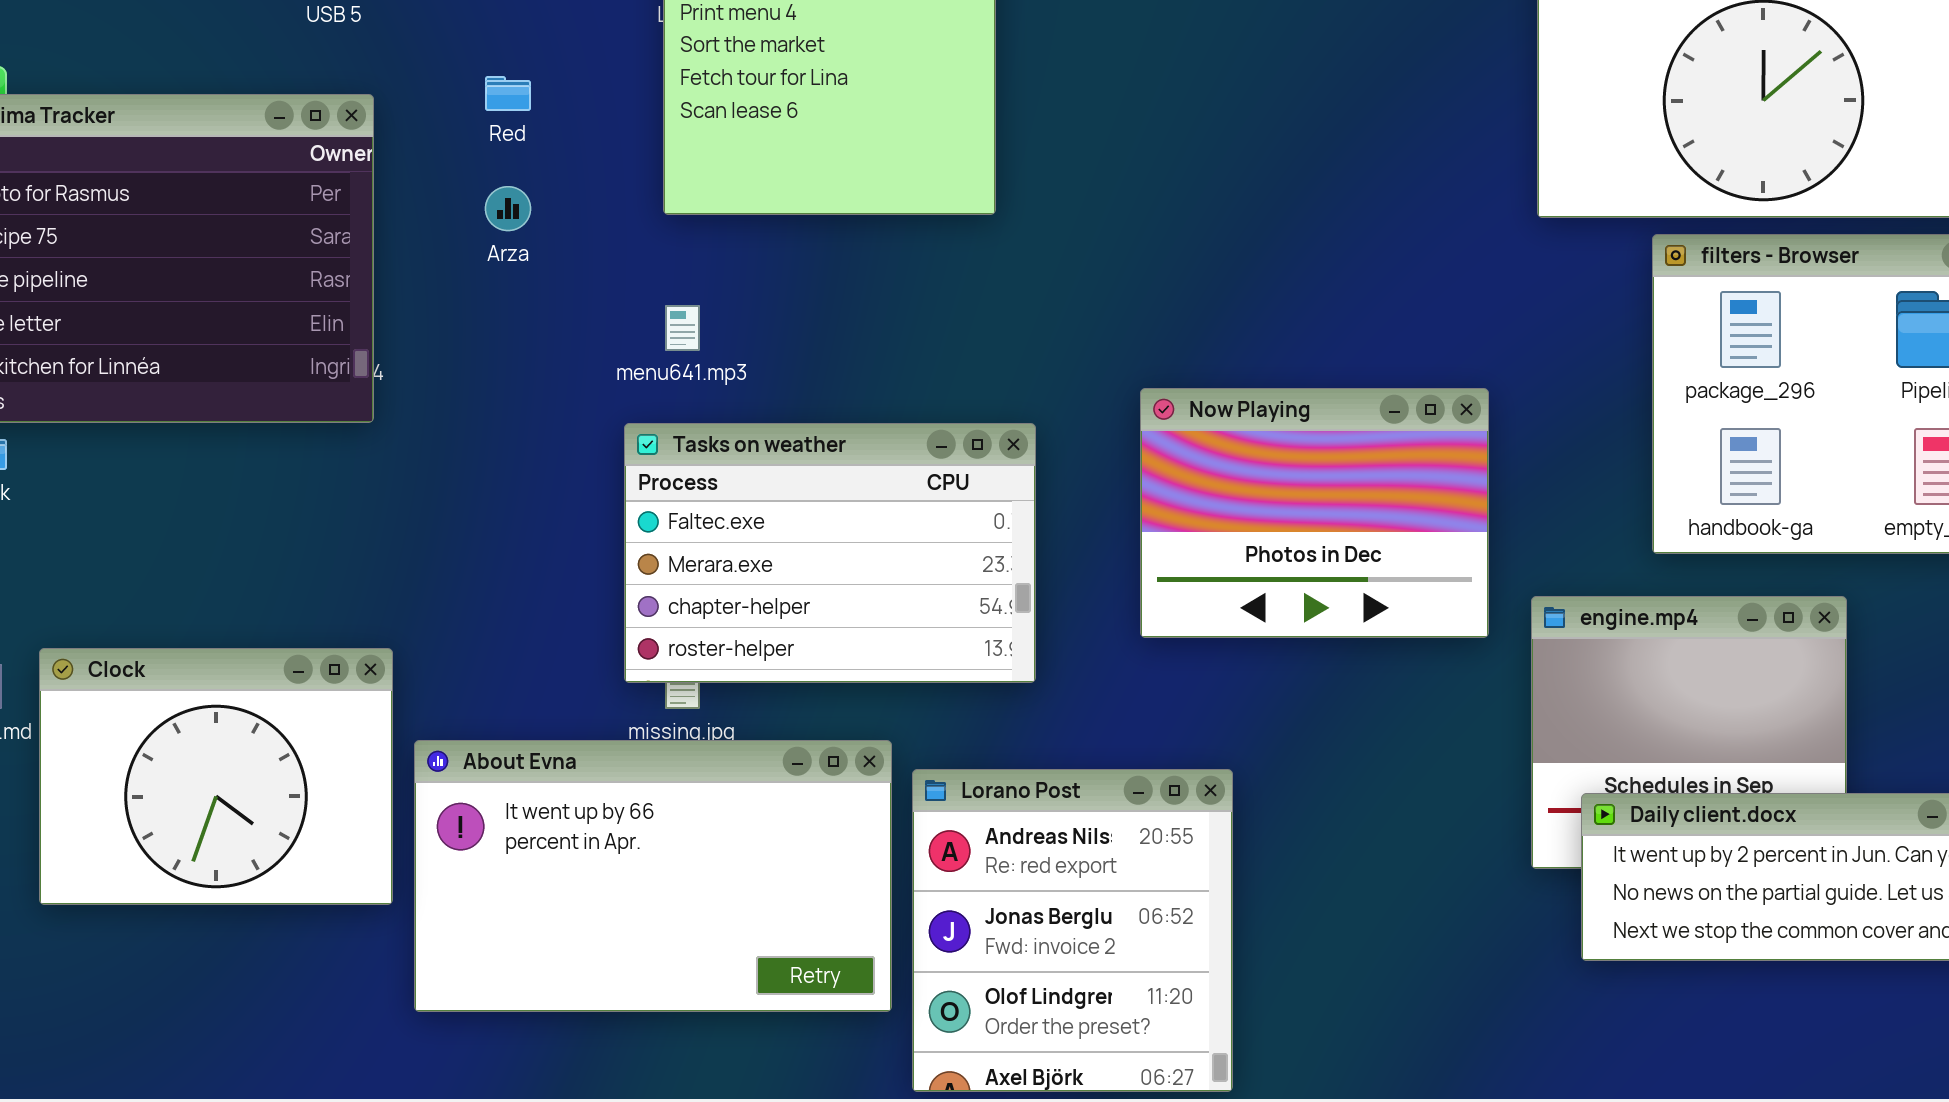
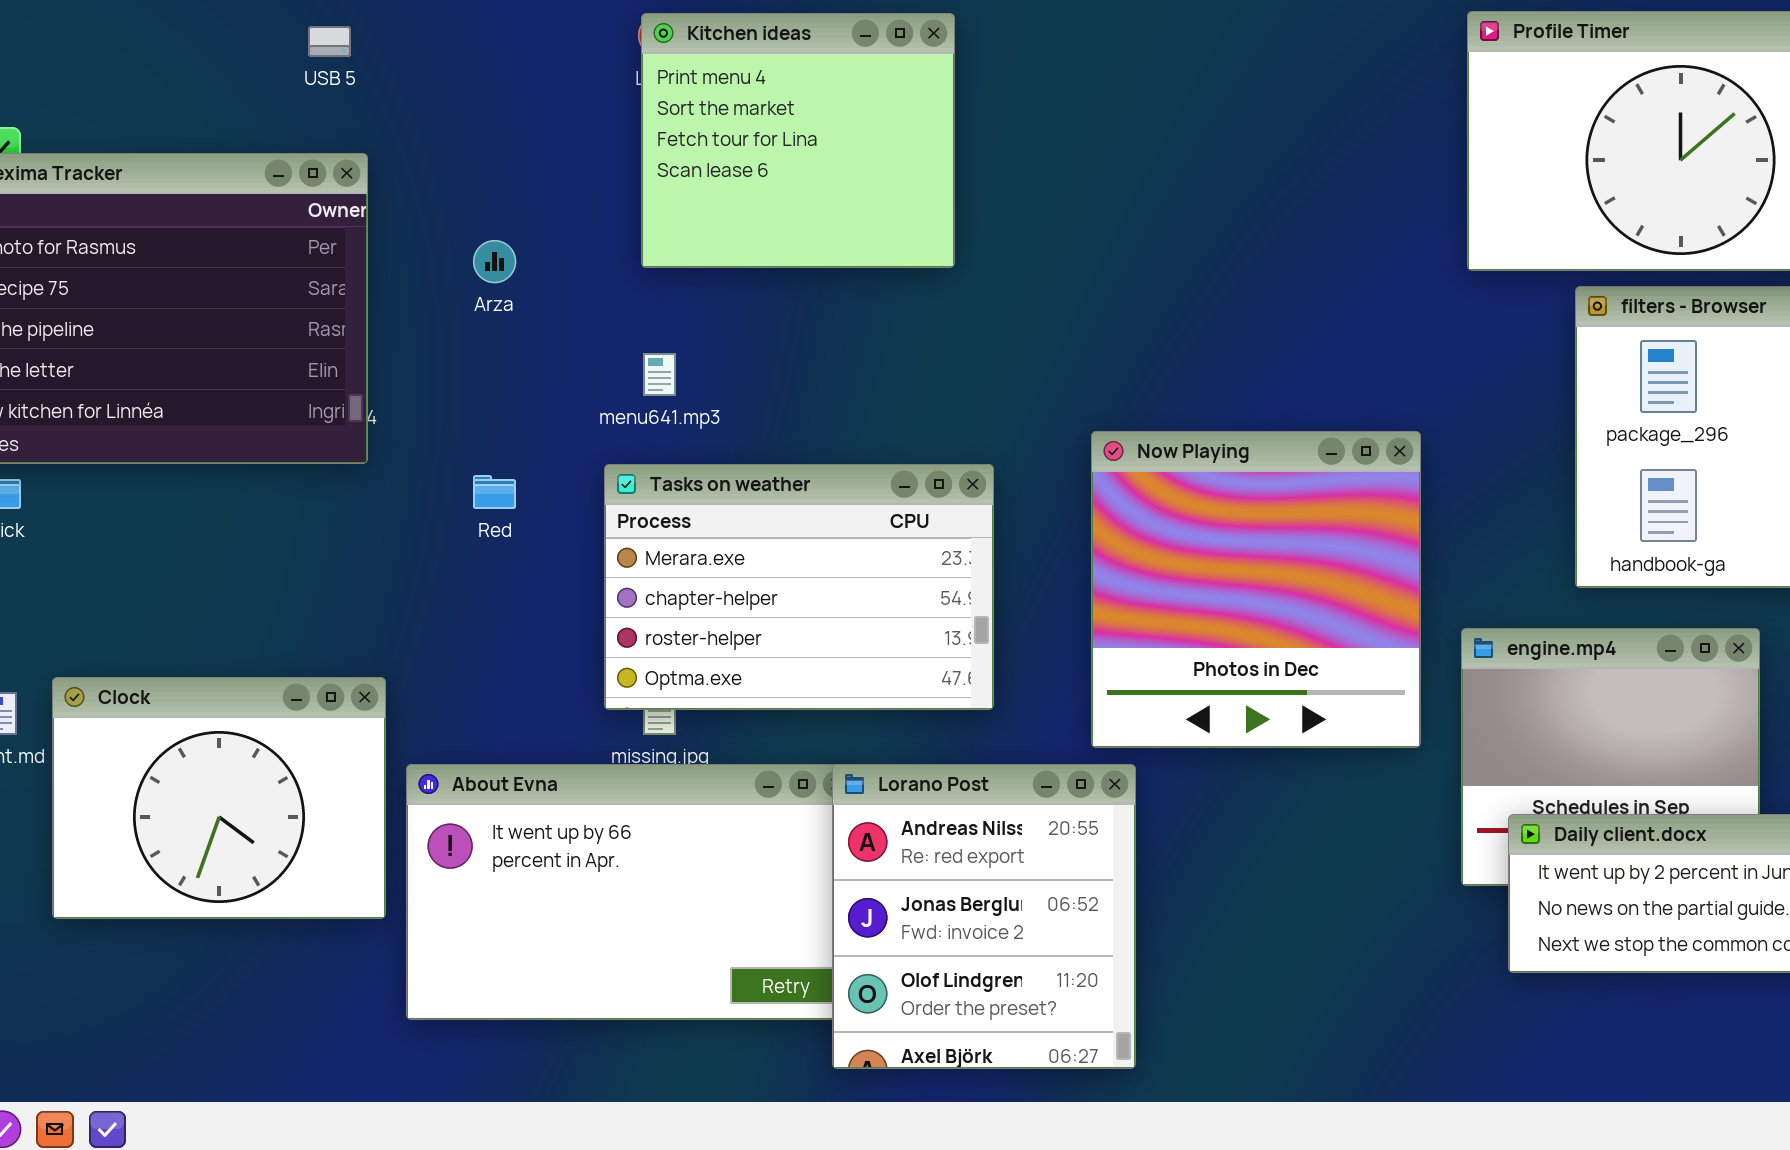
Red: [485,76,531,111] -> [473,475,516,509], moved
Now Playing: [1140,388,1489,638] -> [1091,431,1421,748], resized
Tasks on weather: [624,423,1036,683] -> [604,464,994,710], scrolled down 1 row
Lorano Post: [912,769,1233,1092] -> [832,764,1136,1069], moved

